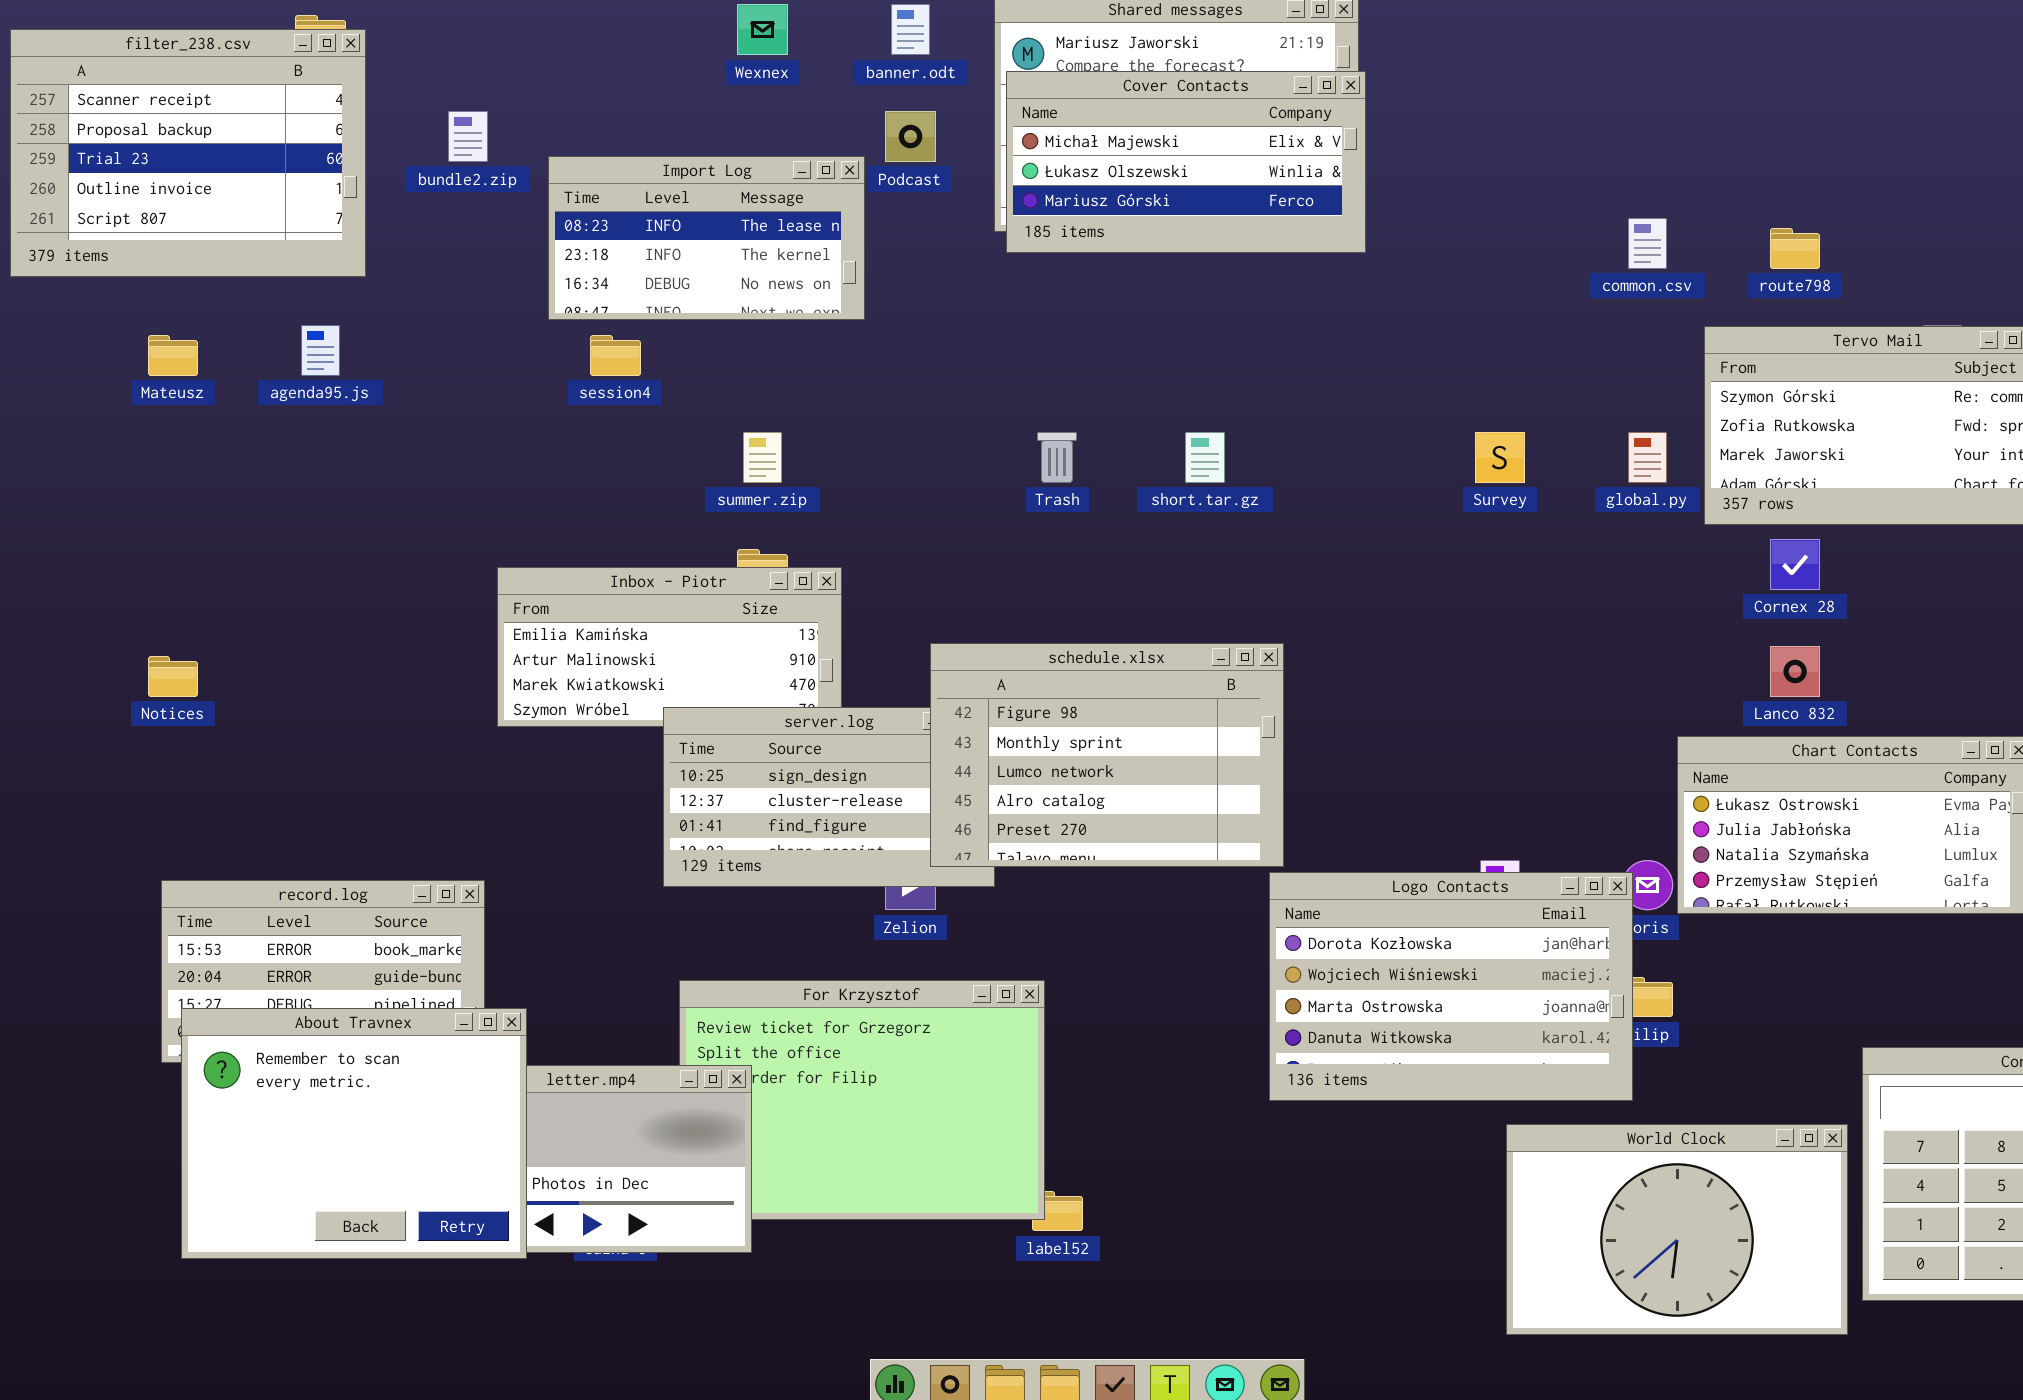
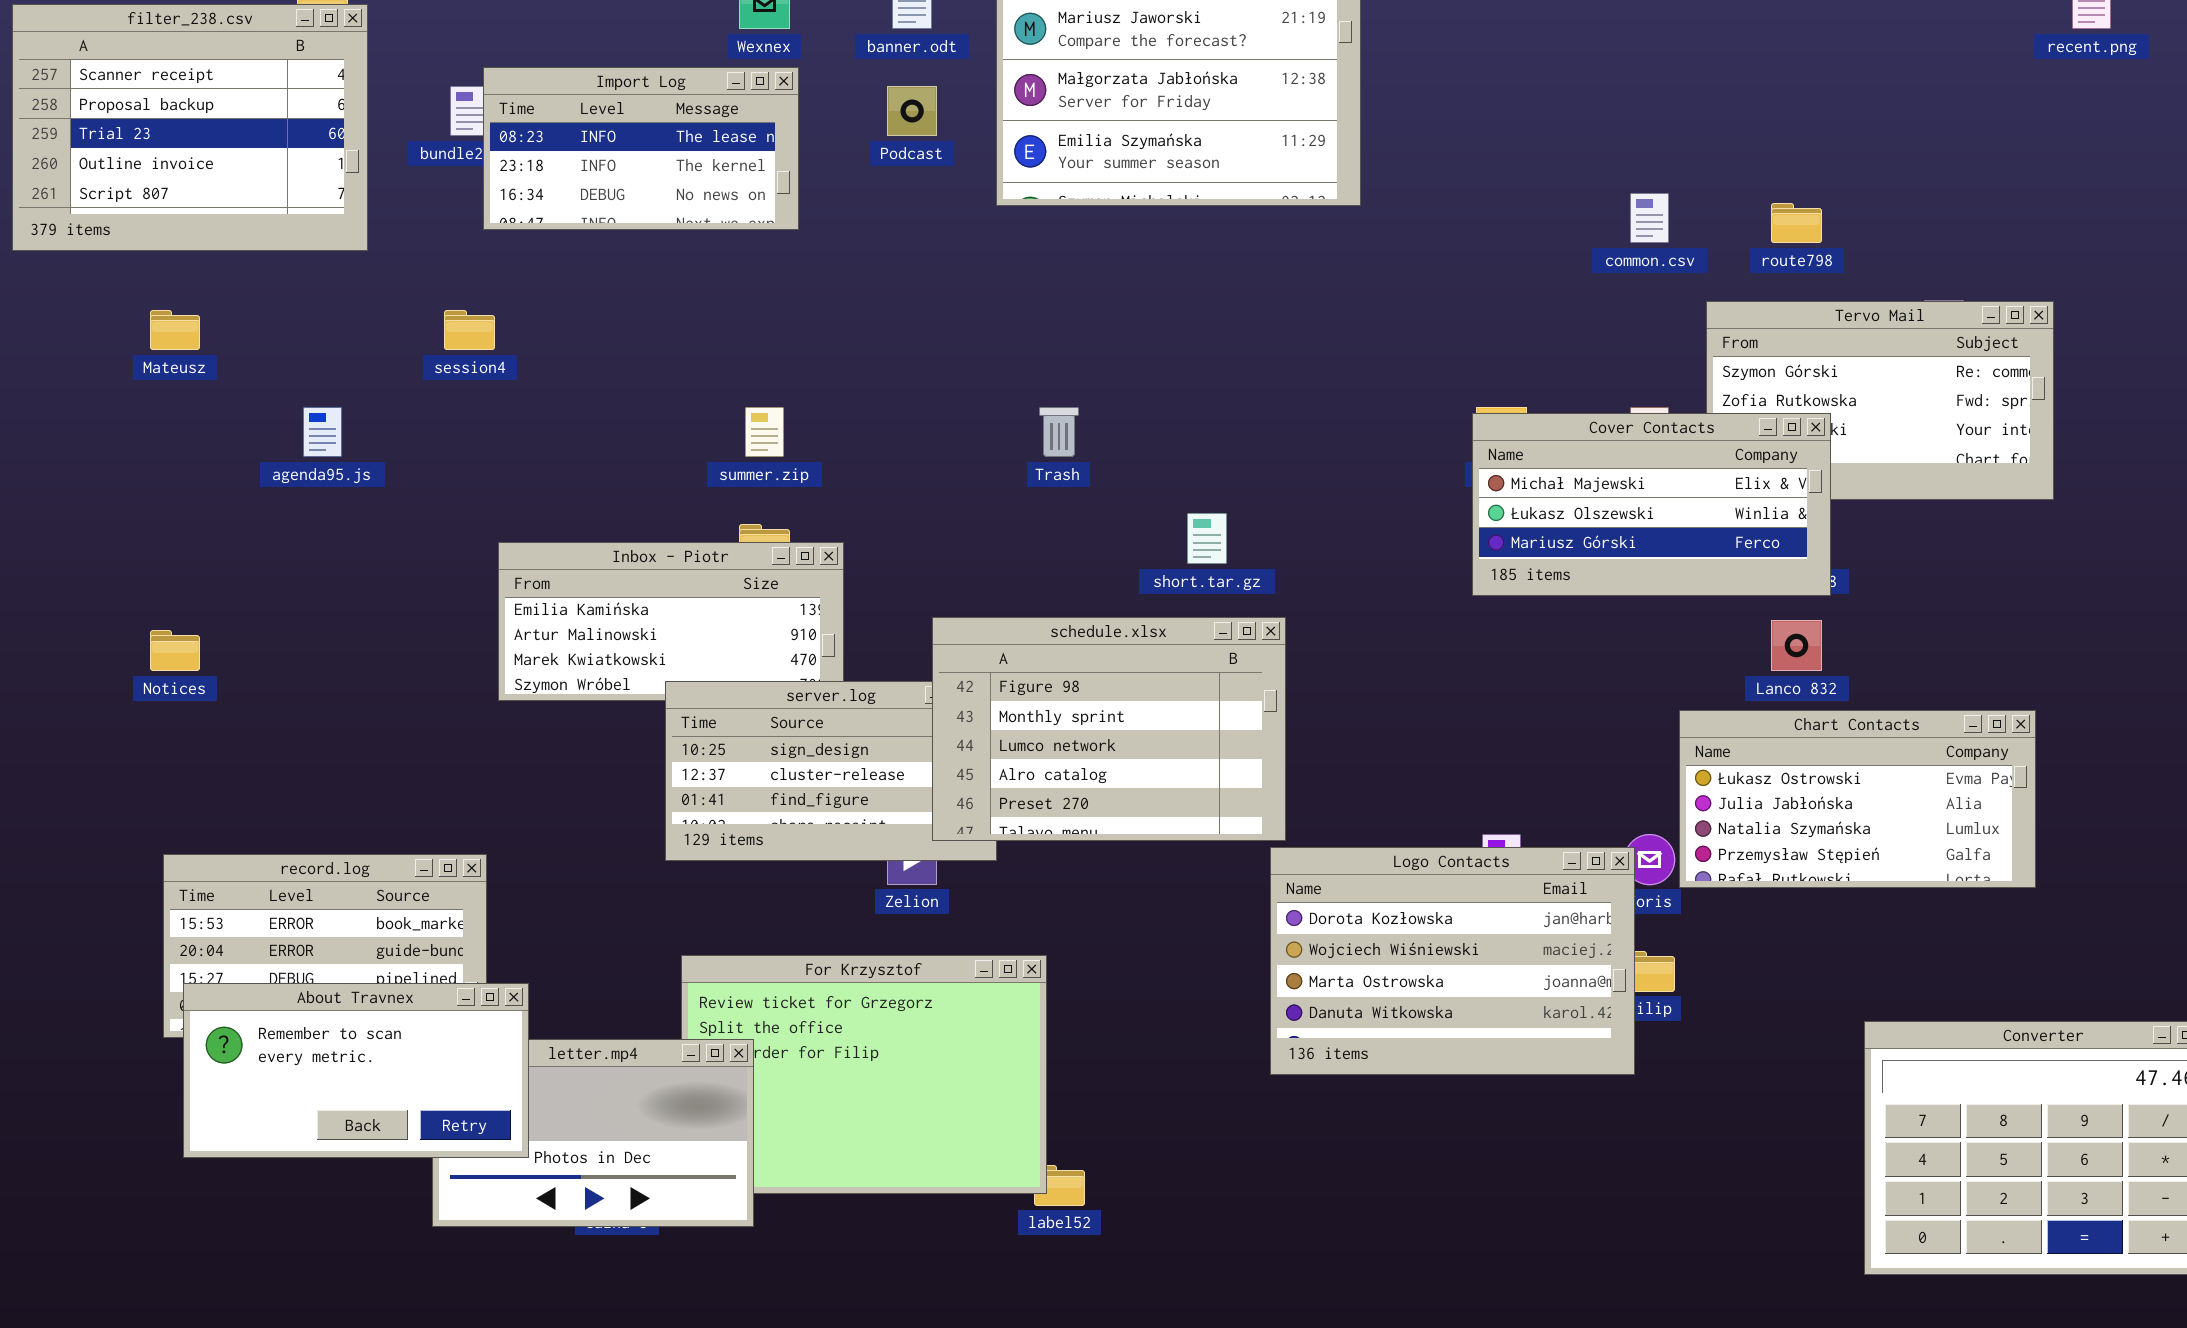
Cover Contacts: [1006,71,1366,253] -> [1472,413,1831,596], moved
Import Log: [548,156,865,320] -> [483,67,799,230], moved
agenda95.js: [301,325,340,376] -> [303,407,342,457], moved
session4: [590,335,641,376] -> [444,310,495,350], moved
short.tar.gz: [1185,432,1225,483] -> [1187,513,1227,564], moved
About Travnex: [181,1008,527,1259] -> [183,983,529,1158], resized
World Clock: [1506,1124,1848,1335] -> none, closed

